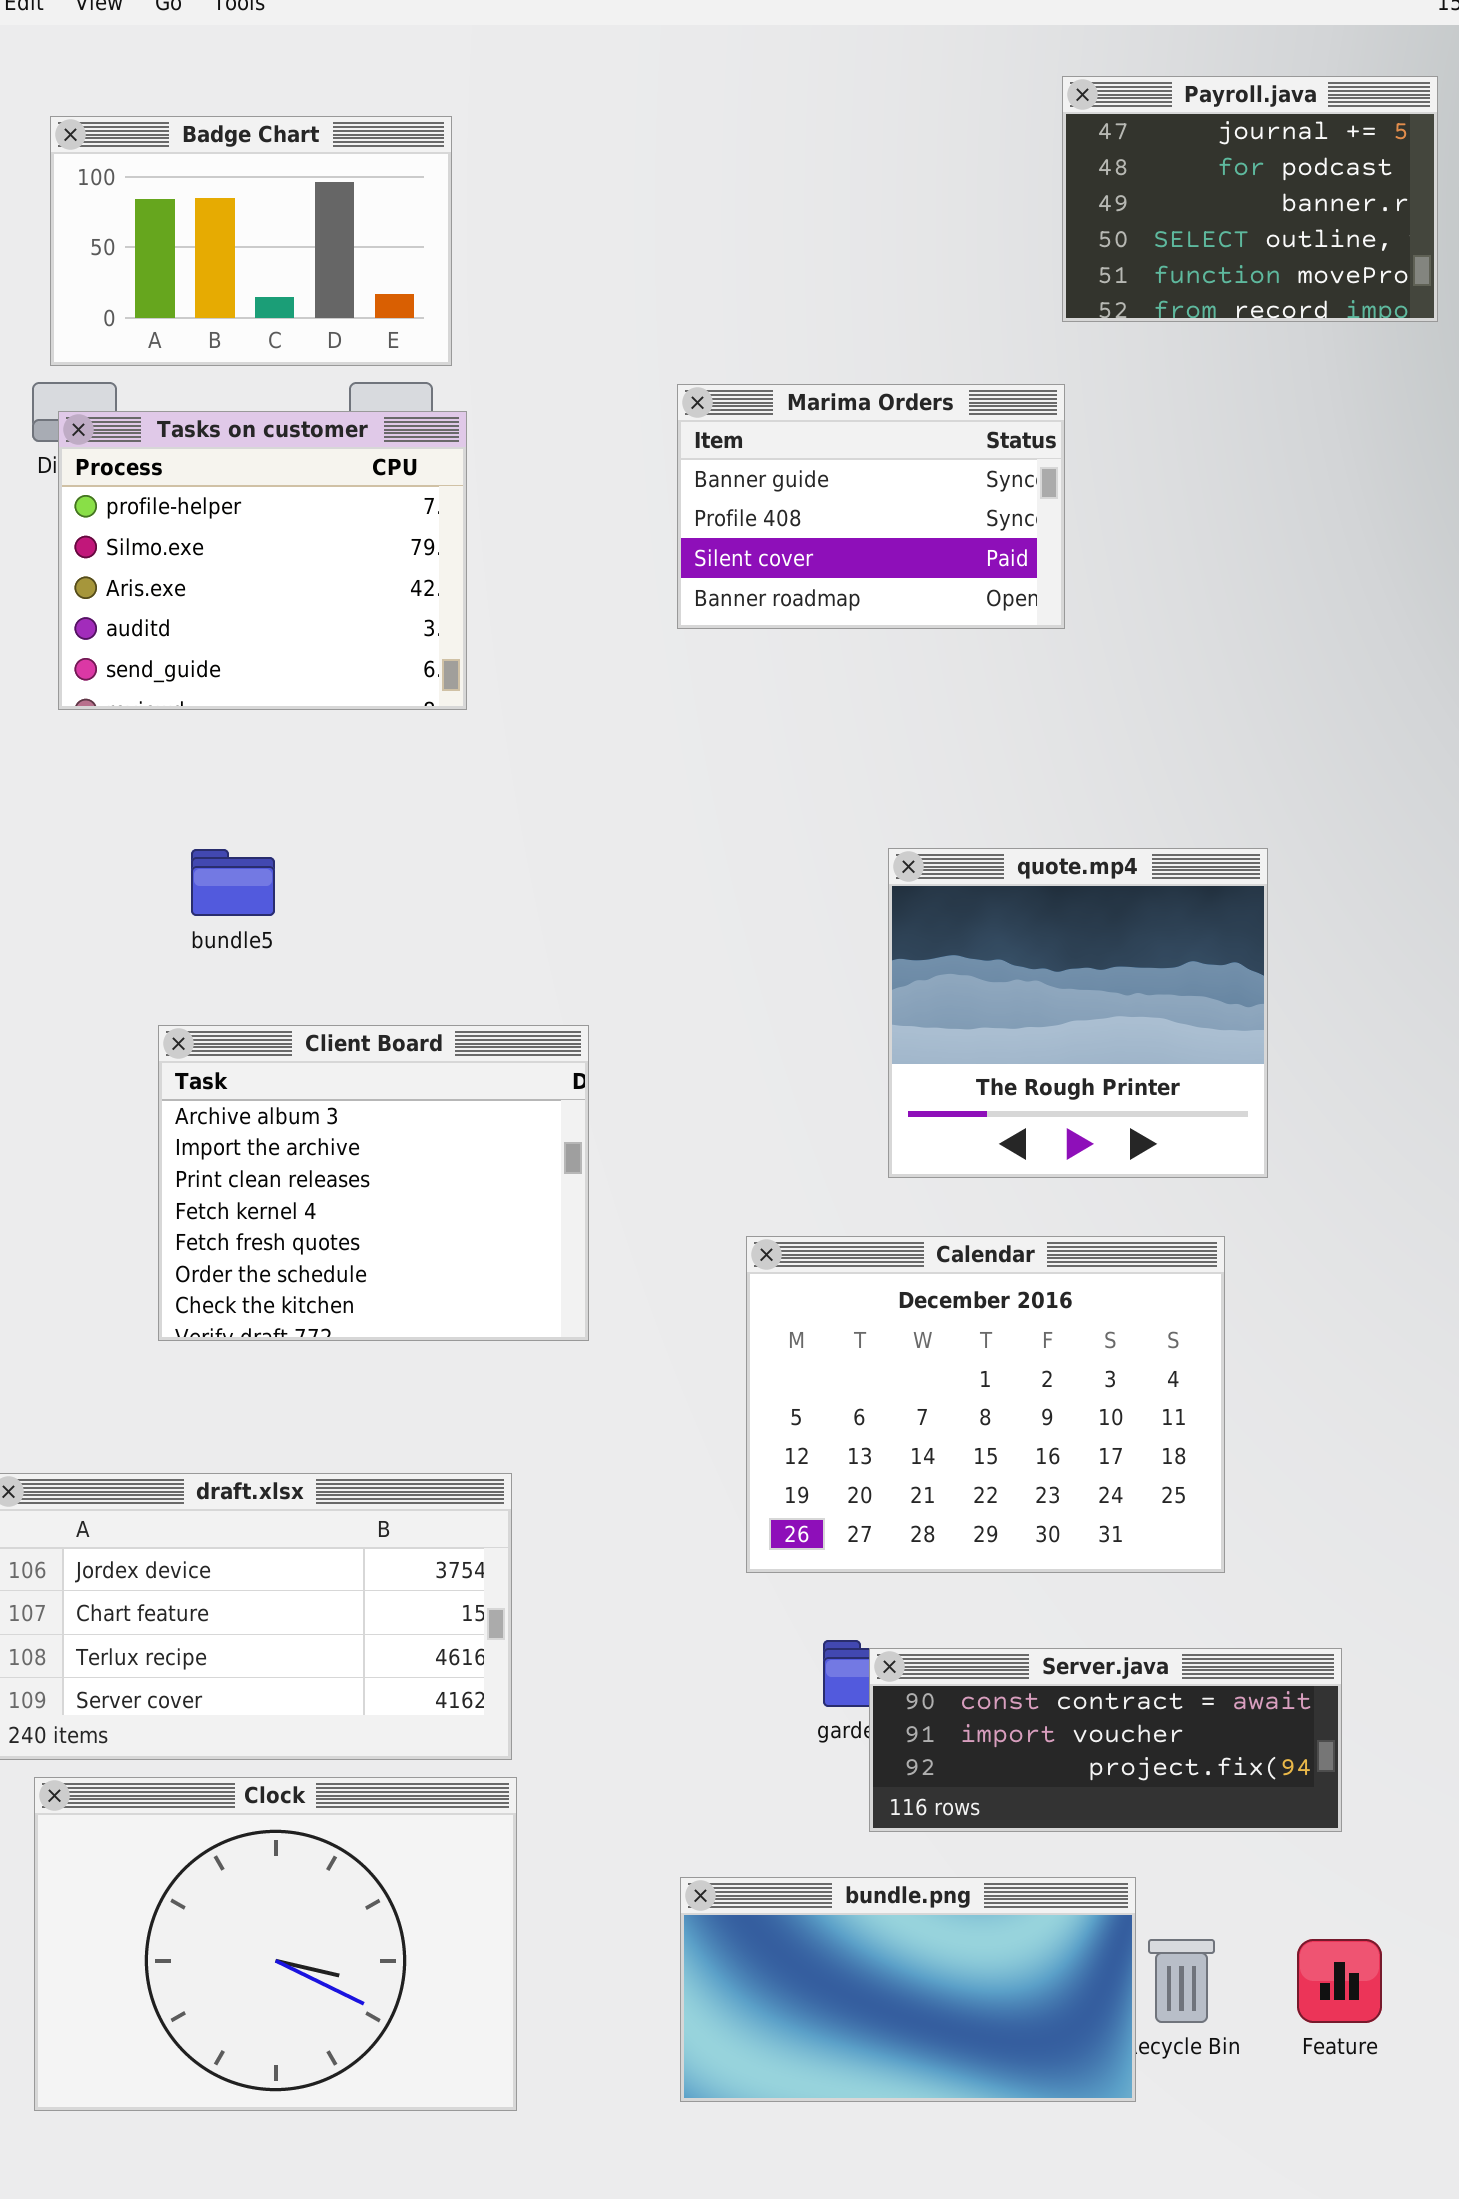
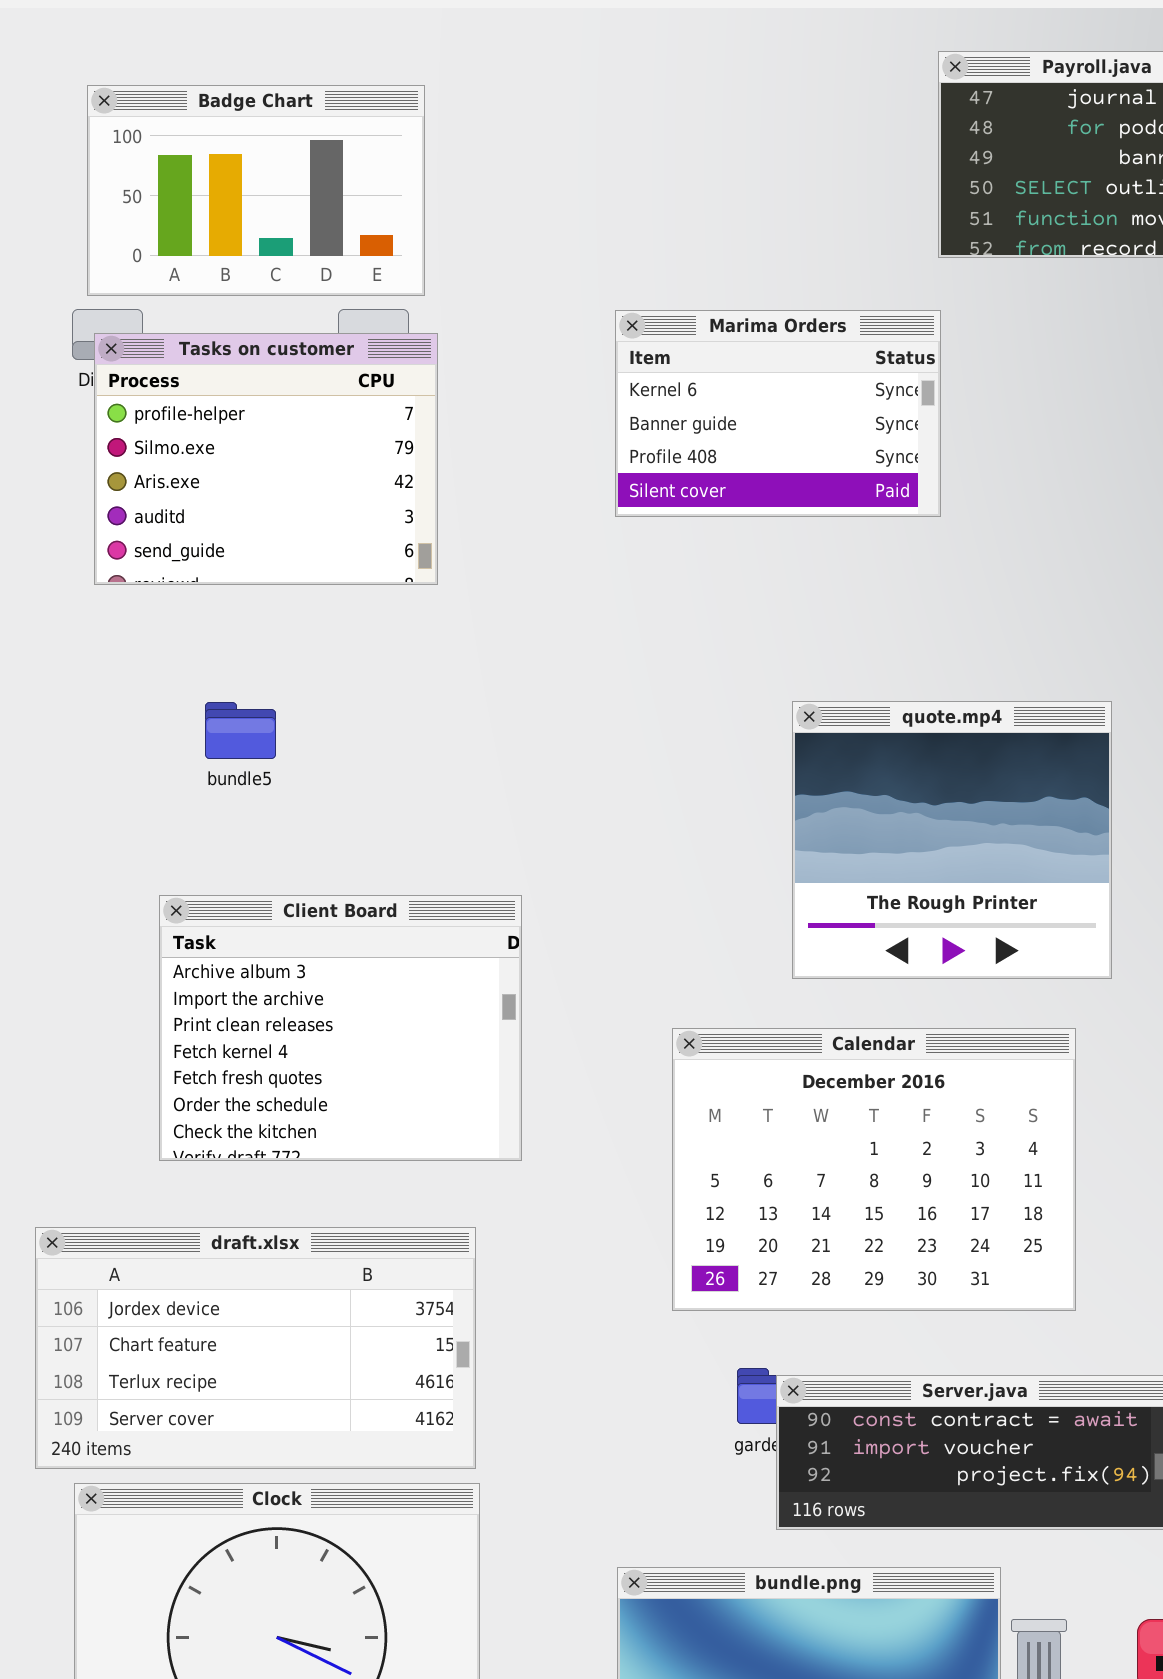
Marima Orders: [677,384,1065,629] -> [615,310,941,517], scrolled up 1 row
Client Board: [158,1025,589,1341] -> [159,895,522,1161], moved

